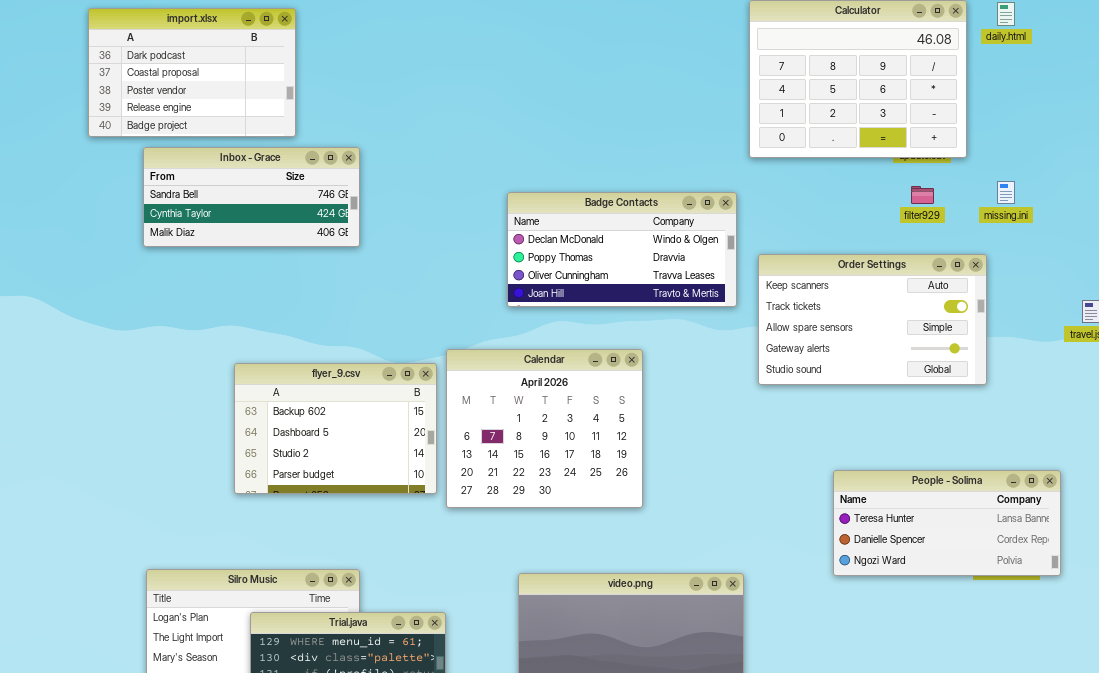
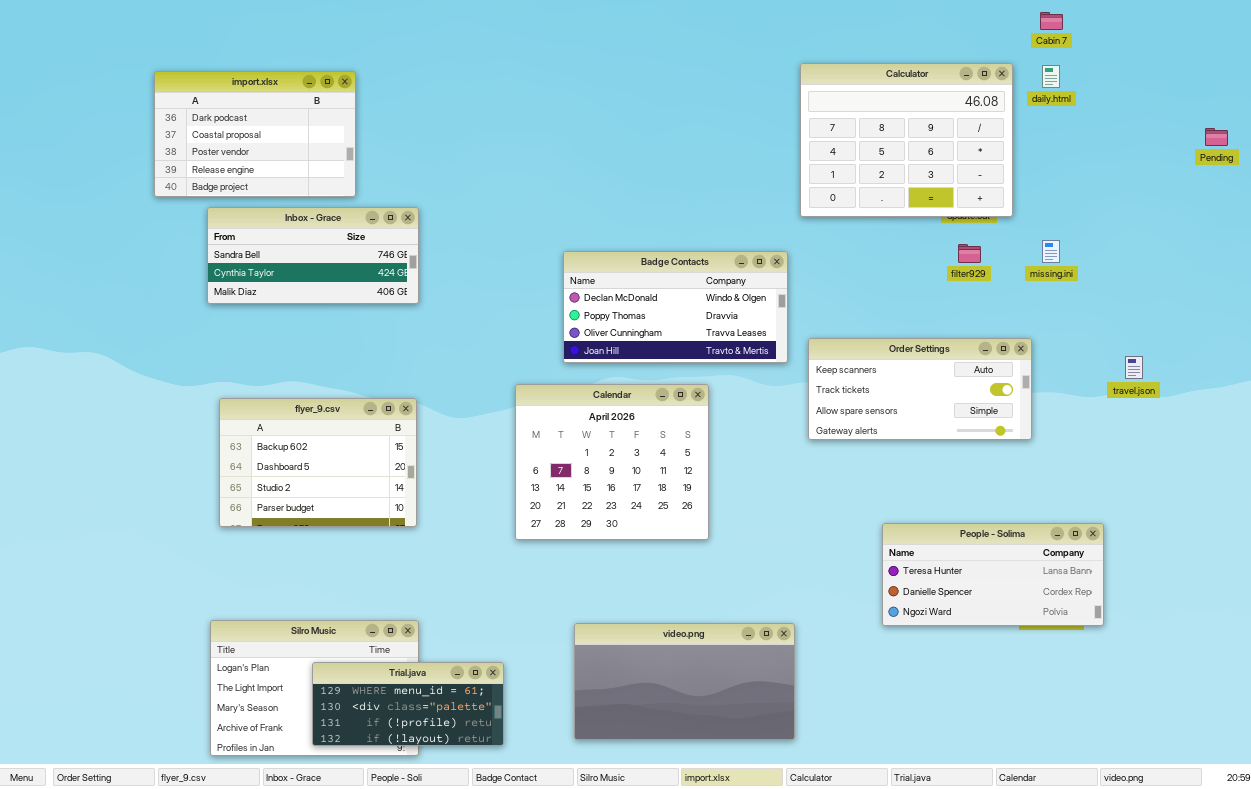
Order Settings: [758,254,987,385] -> [808,338,1032,440], resized
Calendar: [446,349,643,508] -> [515,384,709,540], moved
flyer_9.csv: [234,363,437,494] -> [219,398,417,527], moved

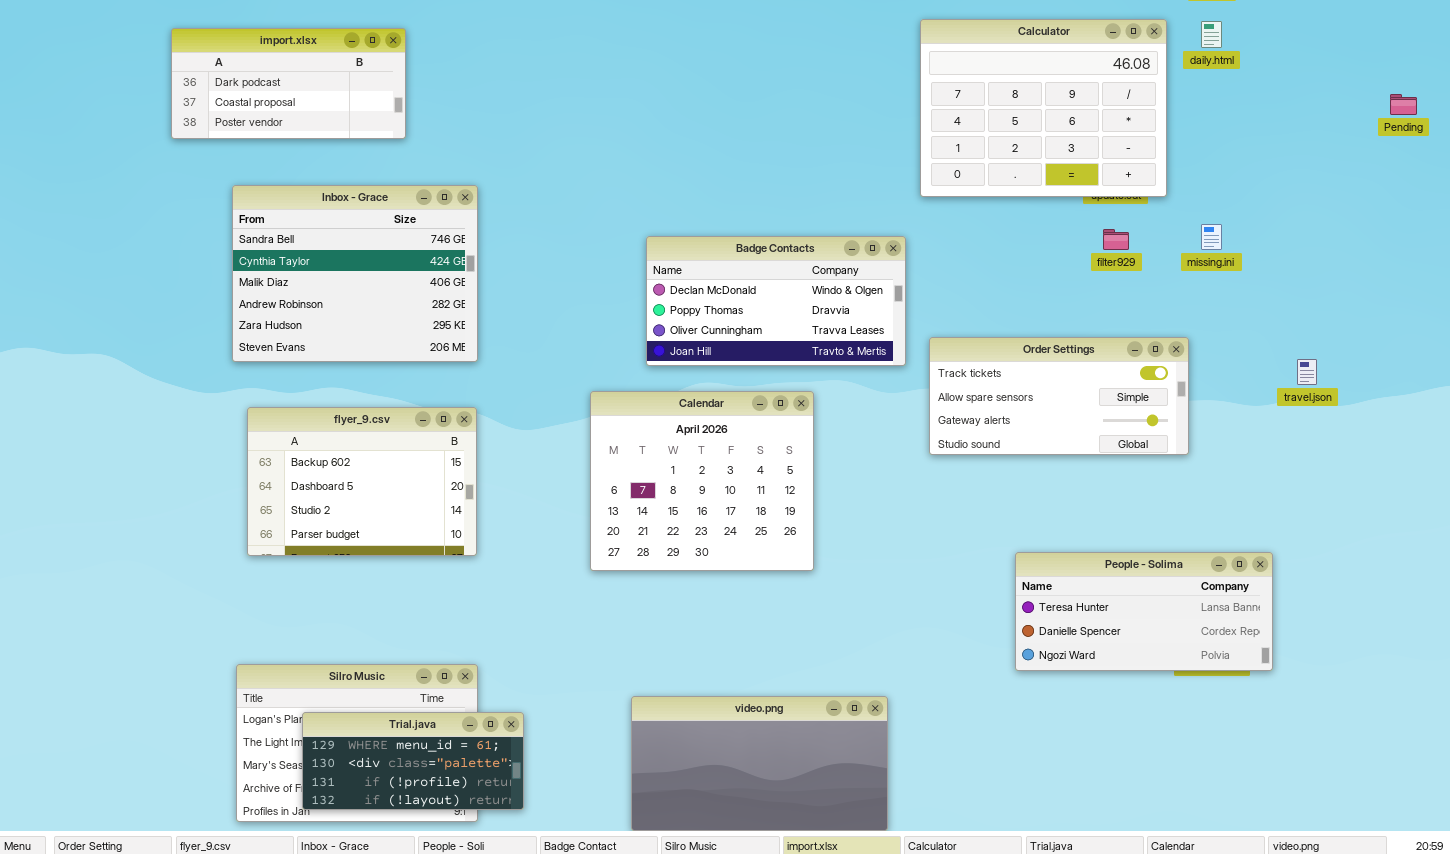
import.xlsx: [154,71,356,197] -> [171,28,406,139], resized
Inbox - Grace: [207,207,419,304] -> [232,185,478,362], resized
Order Settings: [808,338,1032,440] -> [929,337,1189,455], scrolled down 1 row
video.png: [574,623,795,740] -> [631,696,888,831], moved
Trial.java: [312,662,504,746] -> [302,712,524,810], moved

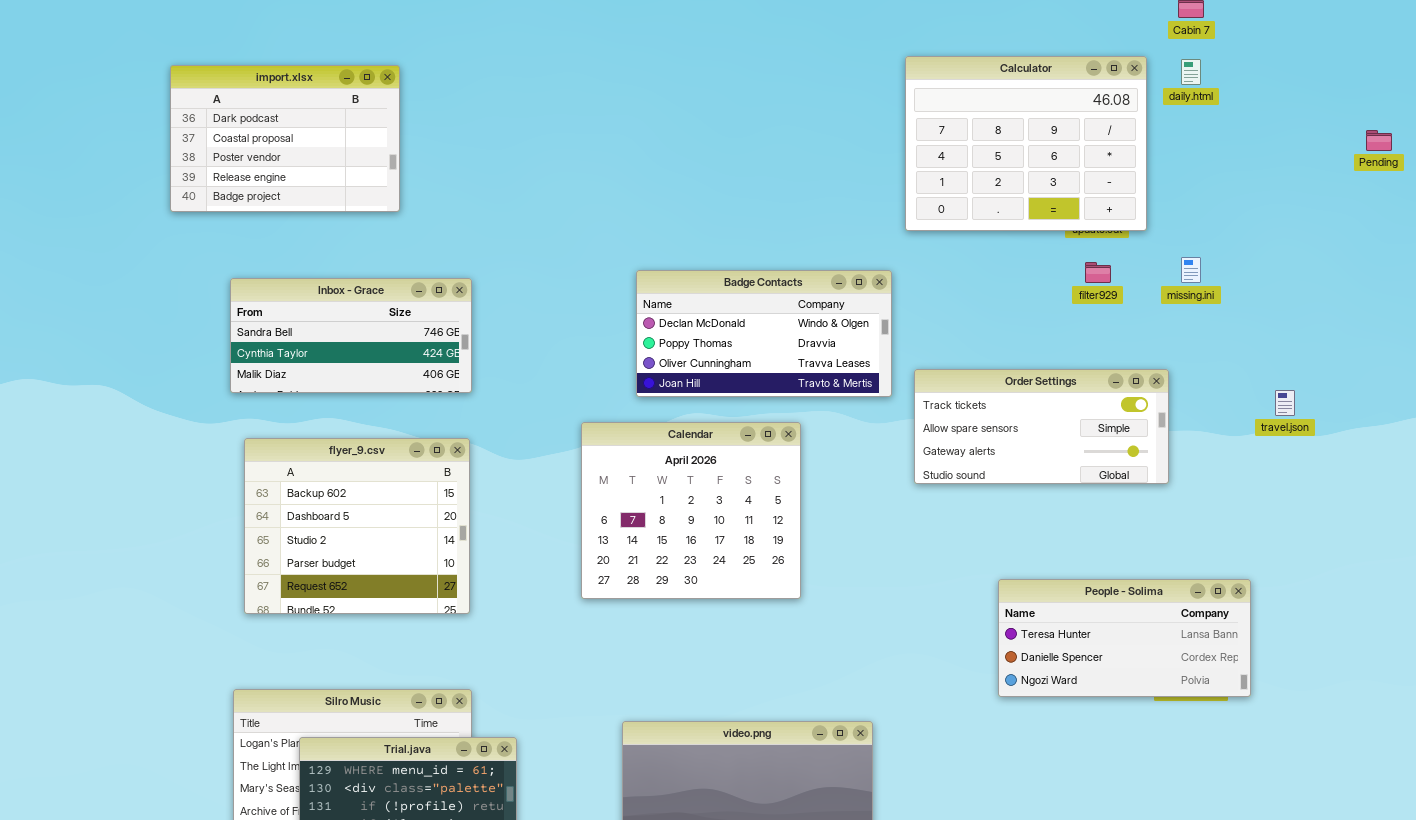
import.xlsx: [171,28,406,139] -> [170,65,400,212], resized
Inbox - Grace: [232,185,478,362] -> [230,278,472,393], resized
flyer_9.csv: [247,407,477,556] -> [244,438,470,614], resized

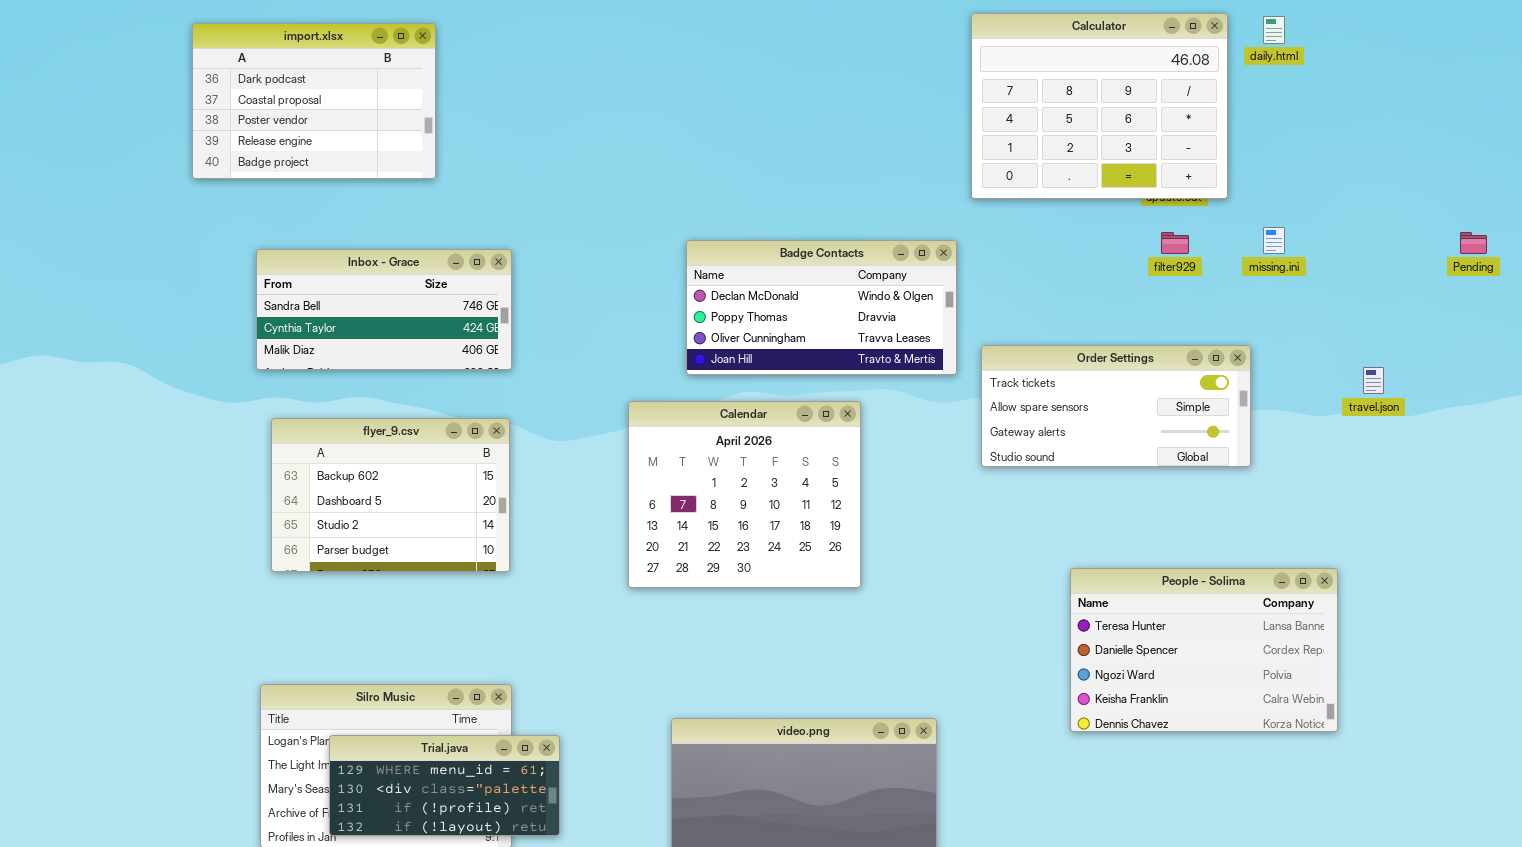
Pending: [1366,130,1392,151] -> [1460,232,1487,254], moved
flyer_9.csv: [244,438,470,614] -> [271,418,510,572], resized
People - Solima: [998,579,1251,697] -> [1070,568,1338,732], resized

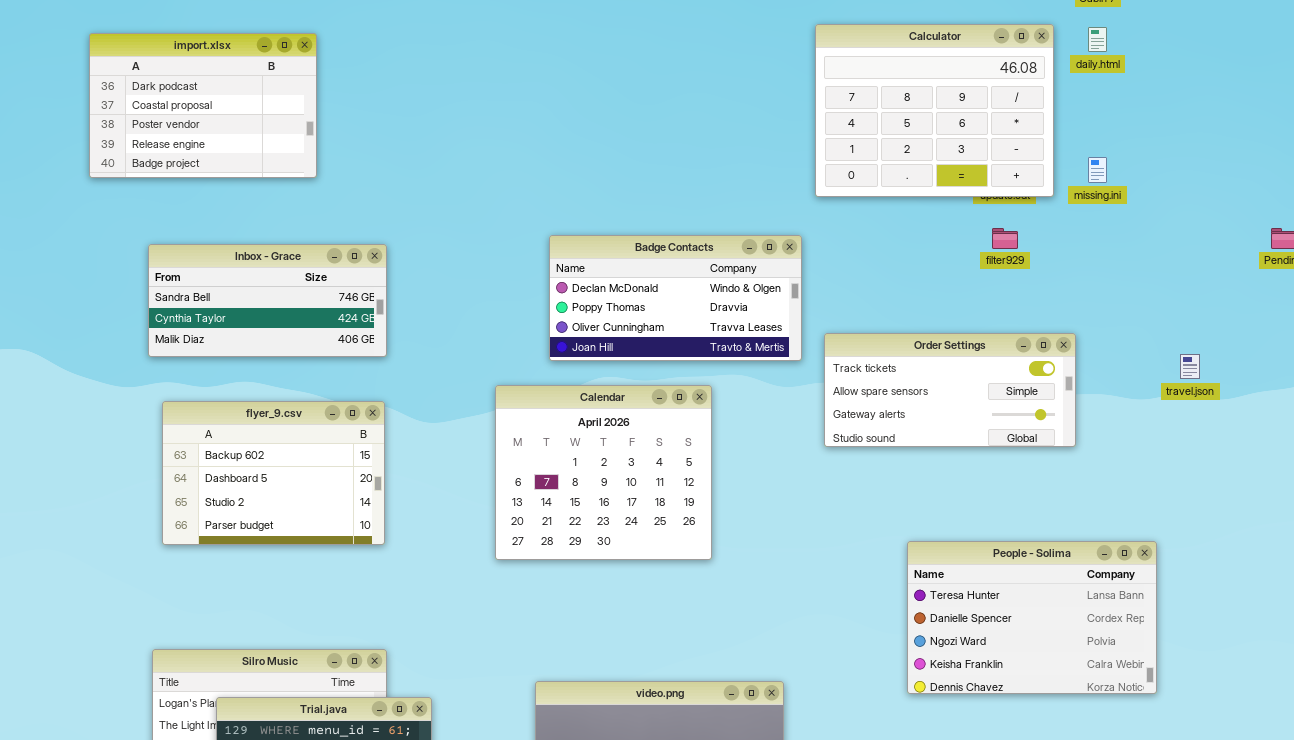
missing.ini: [1263,227,1285,254] -> [1088,157,1107,183], moved

